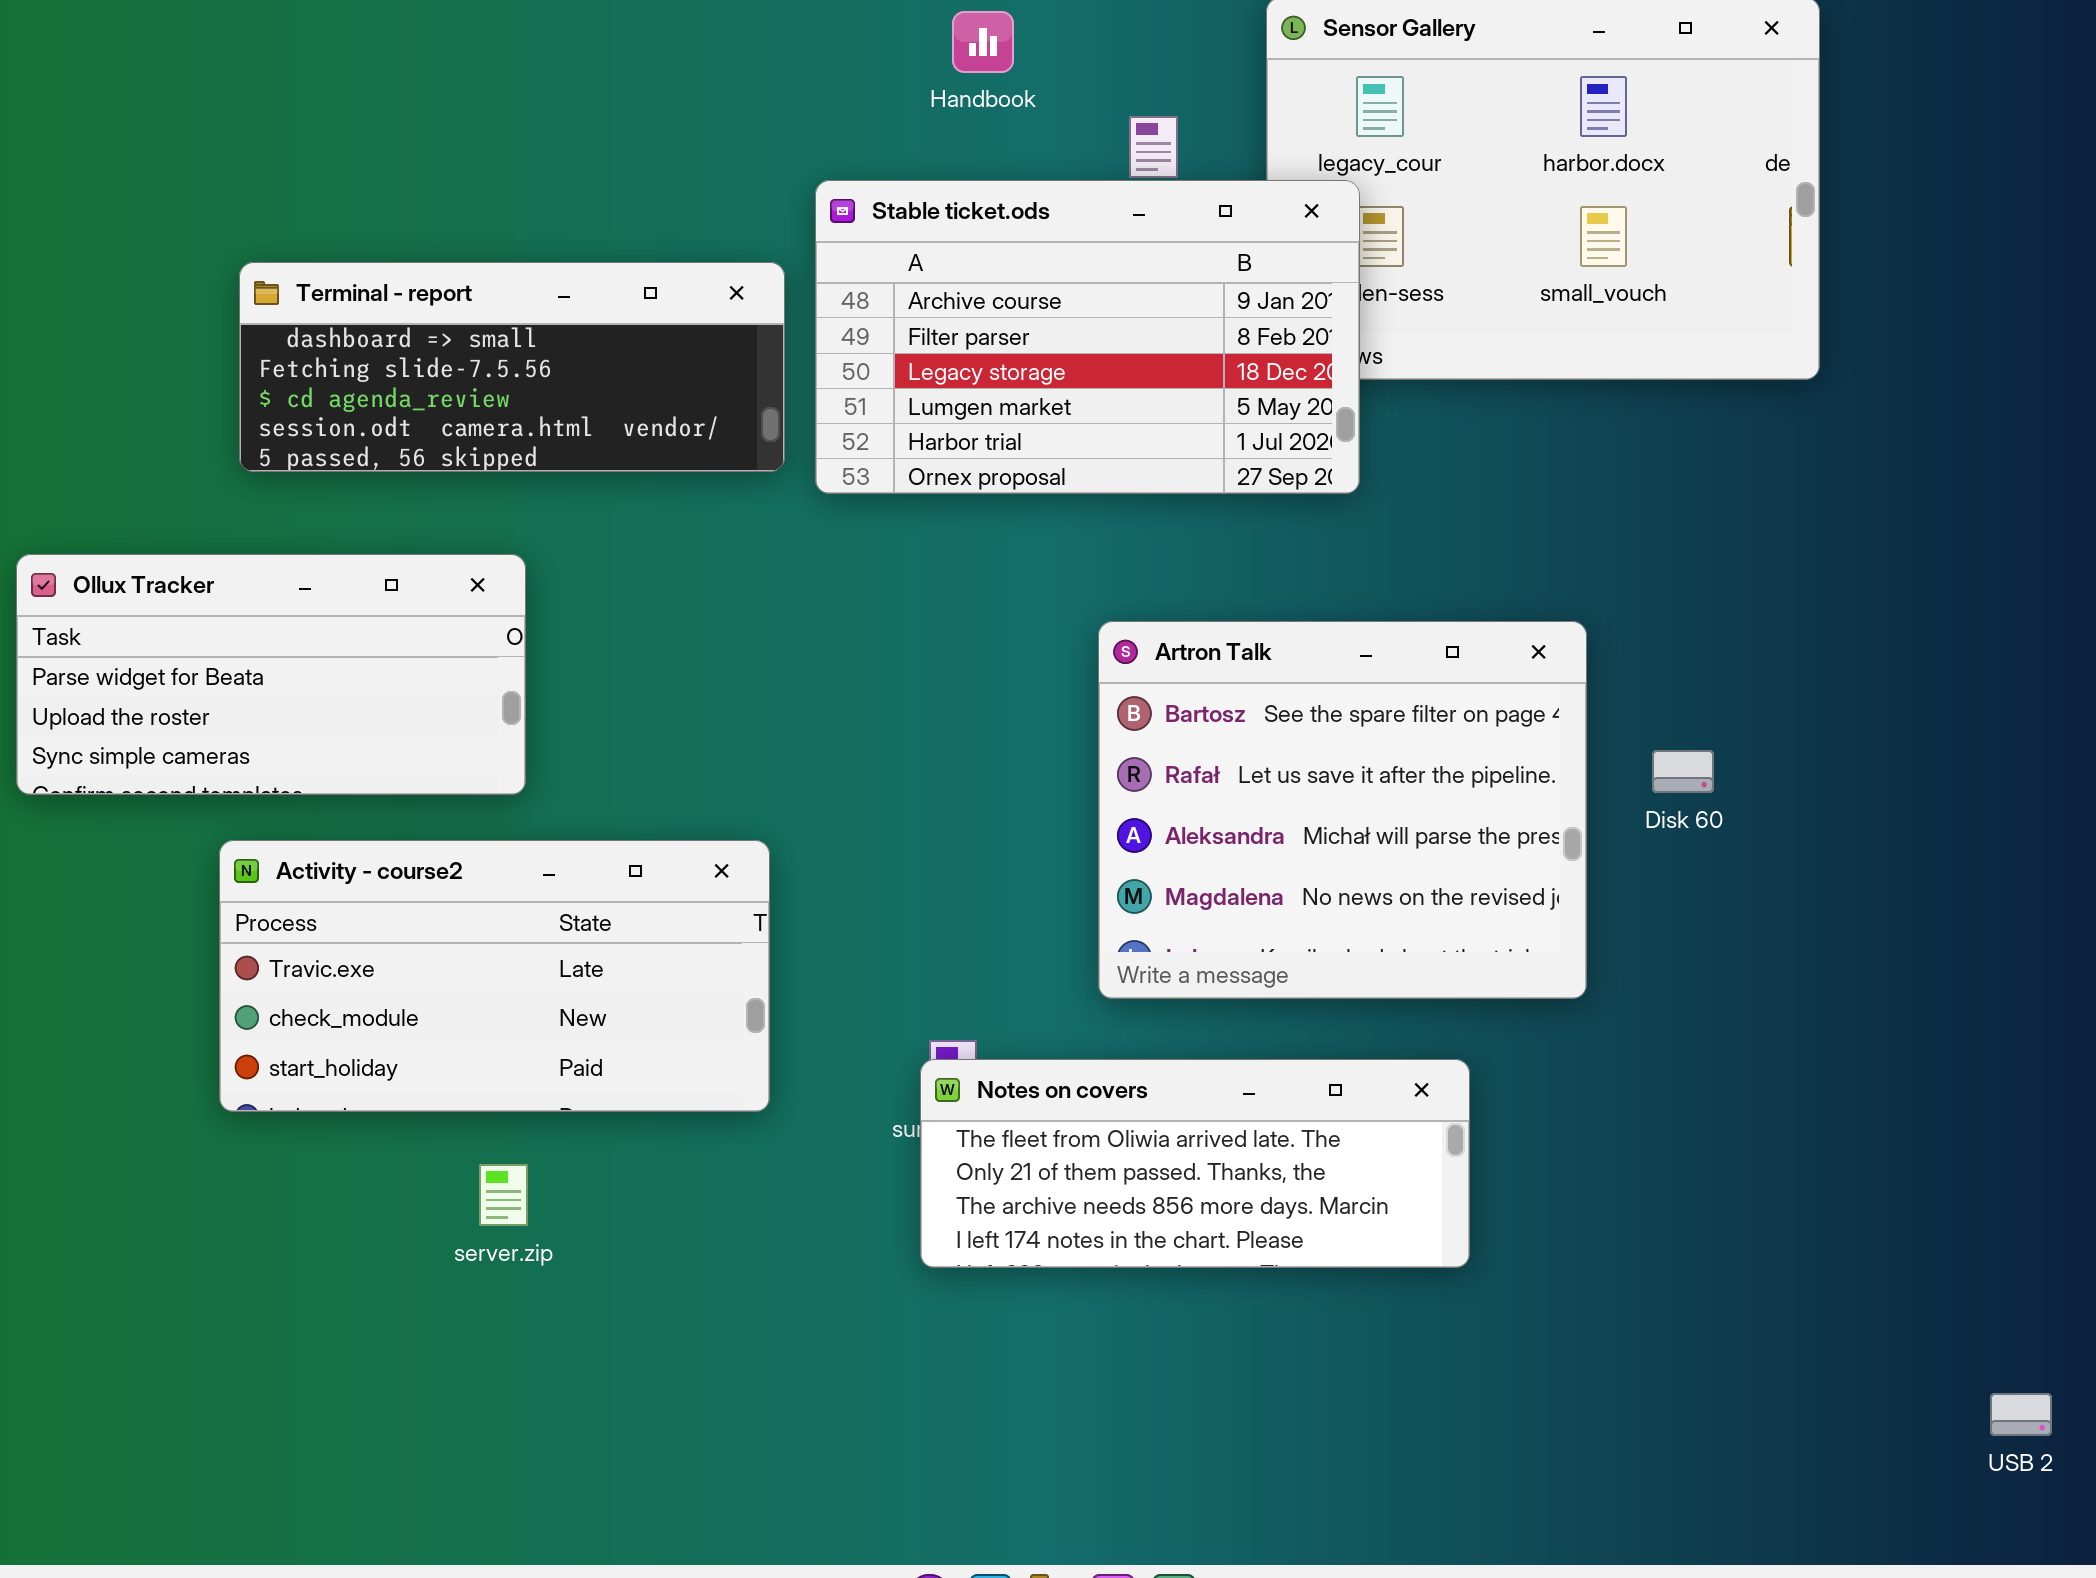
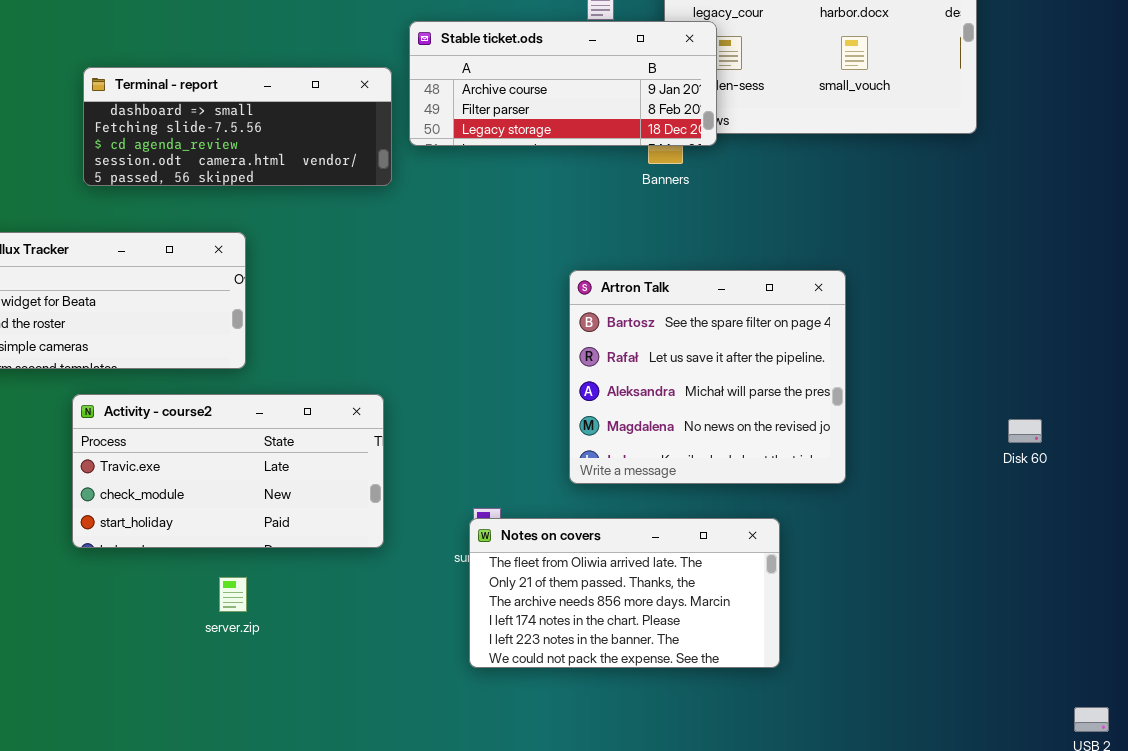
Stable ticket.ods: [815,180,1360,494] -> [409,21,717,146], resized
Disk 60: [1652,750,1714,793] -> [1008,419,1042,443], moved
Notes on covers: [920,1059,1470,1268] -> [469,518,780,668], resized

